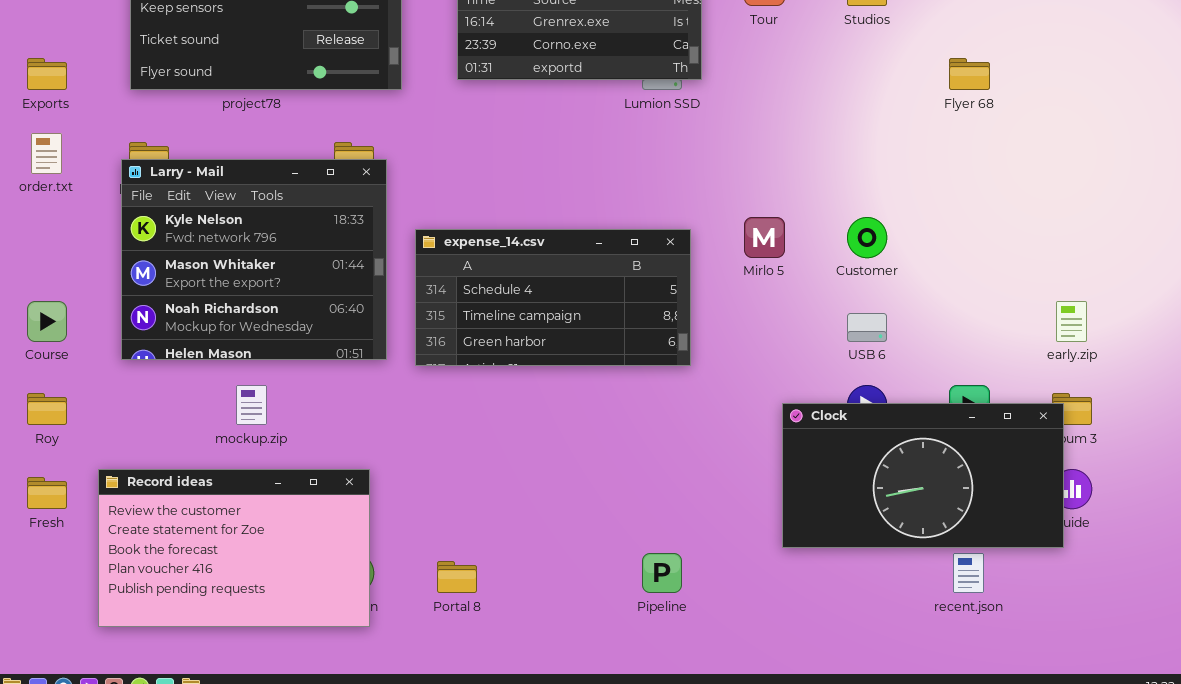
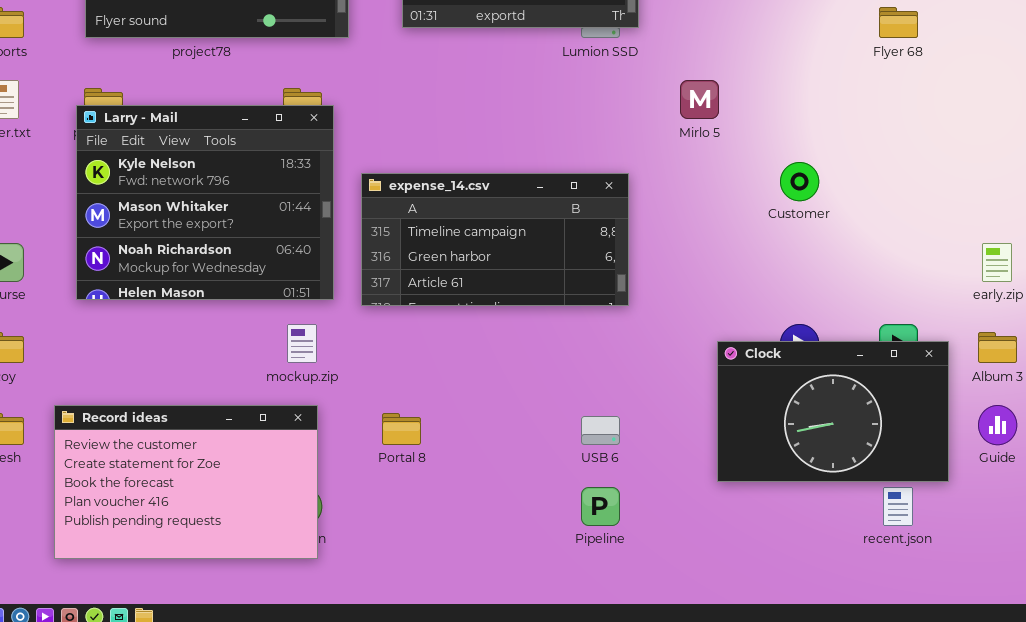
Mirlo 5: [744,217,785,258] -> [680,80,719,119], moved
expense_14.csv: [415,229,691,366] -> [361,173,629,306], scrolled down 1 row
USB 6: [847,313,887,342] -> [581,416,620,445], moved
mockup.zip: [236,385,267,425] -> [287,324,317,363], moved
Clock: [782,403,1064,548] -> [717,341,949,482], resized
Portal 8: [437,561,477,593] -> [382,413,421,445], moved

